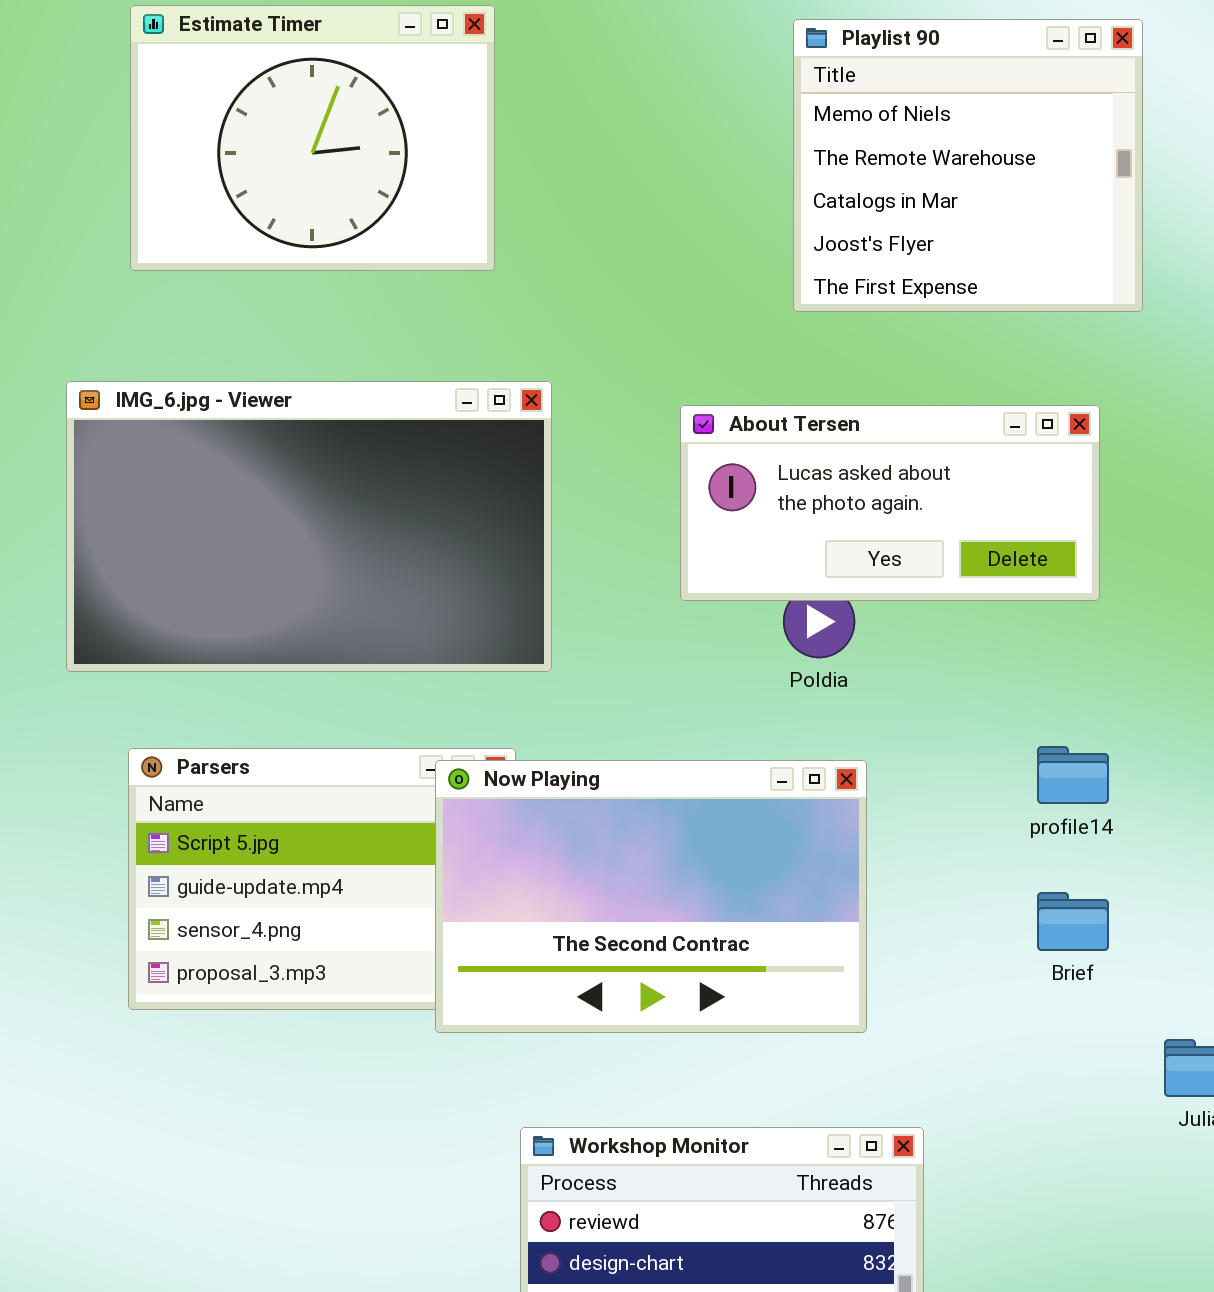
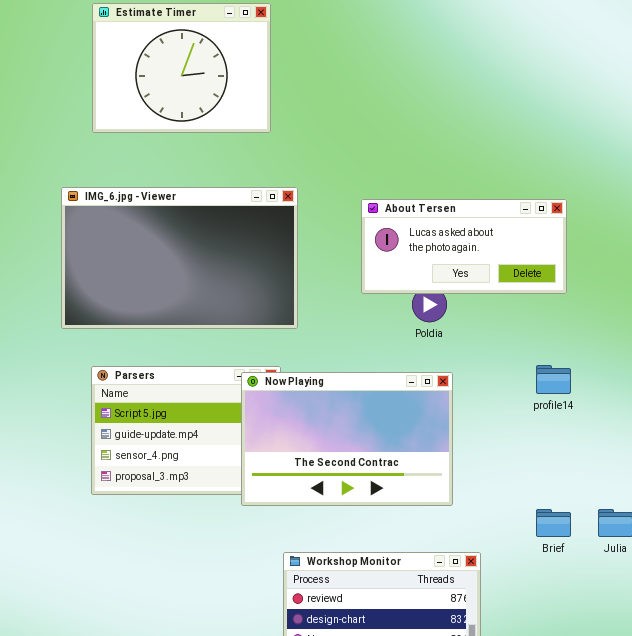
Playlist 90: [793,19,1143,312] -> none, closed
Brief: [1037,892,1109,951] -> [536,509,571,537], moved

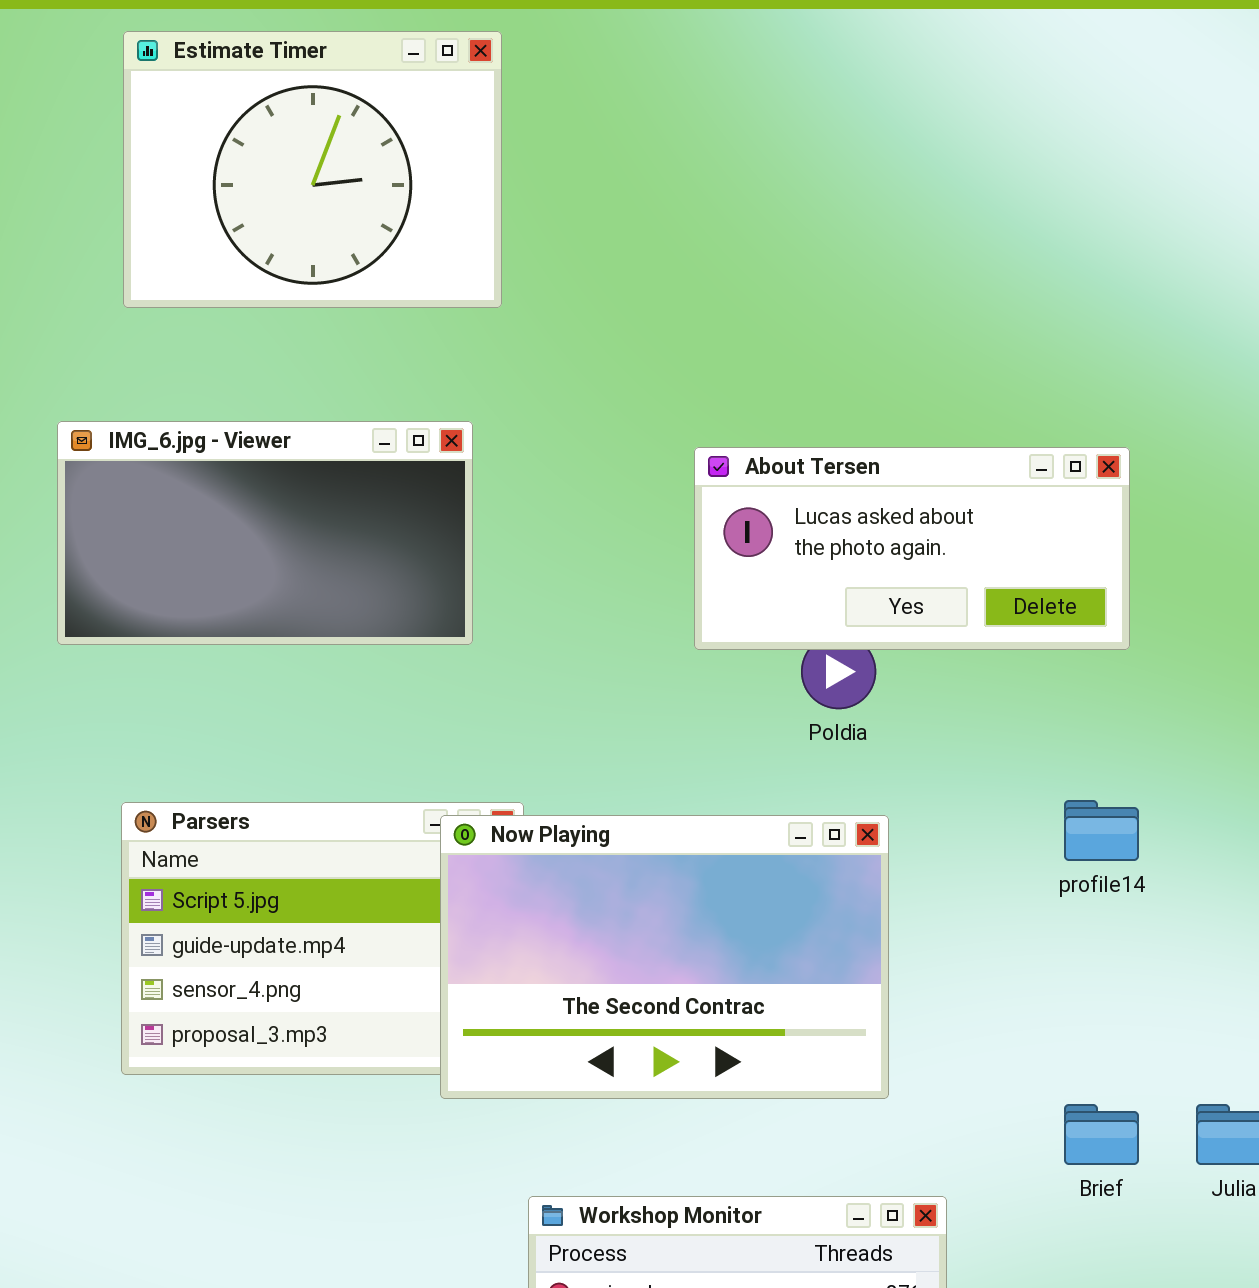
IMG_6.jpg - Viewer: [61,187,298,329] -> [57,421,473,645], resized

